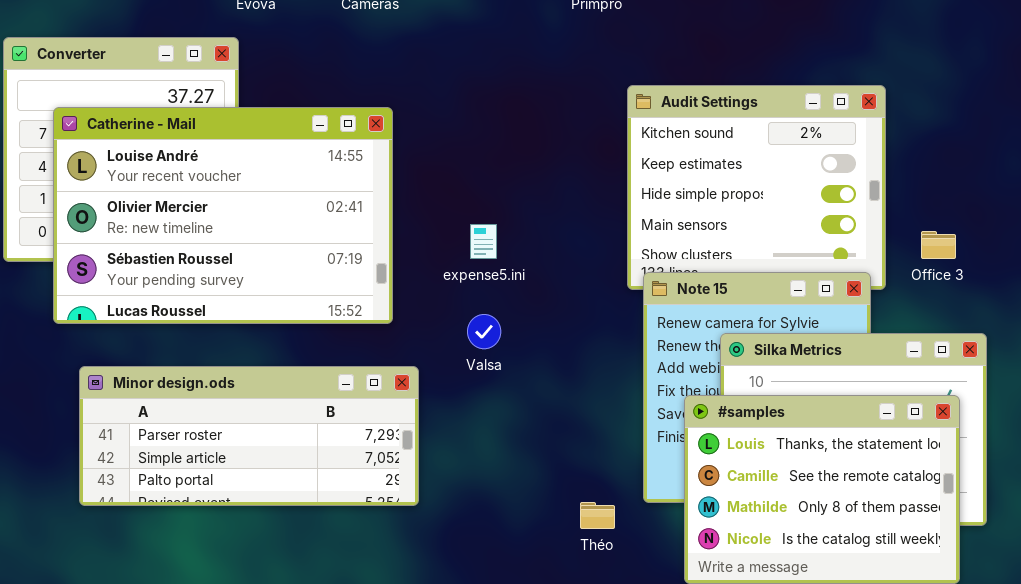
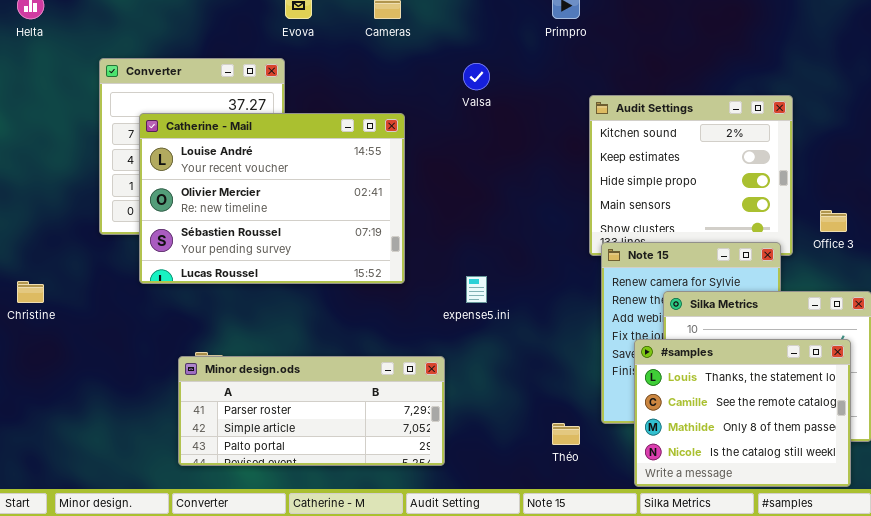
expense5.ini: [470,224,497,259] -> [466,276,487,303], moved
Valsa: [467,314,501,349] -> [463,63,490,90], moved
Minor design.ods: [79,366,419,506] -> [178,356,445,466], moved

